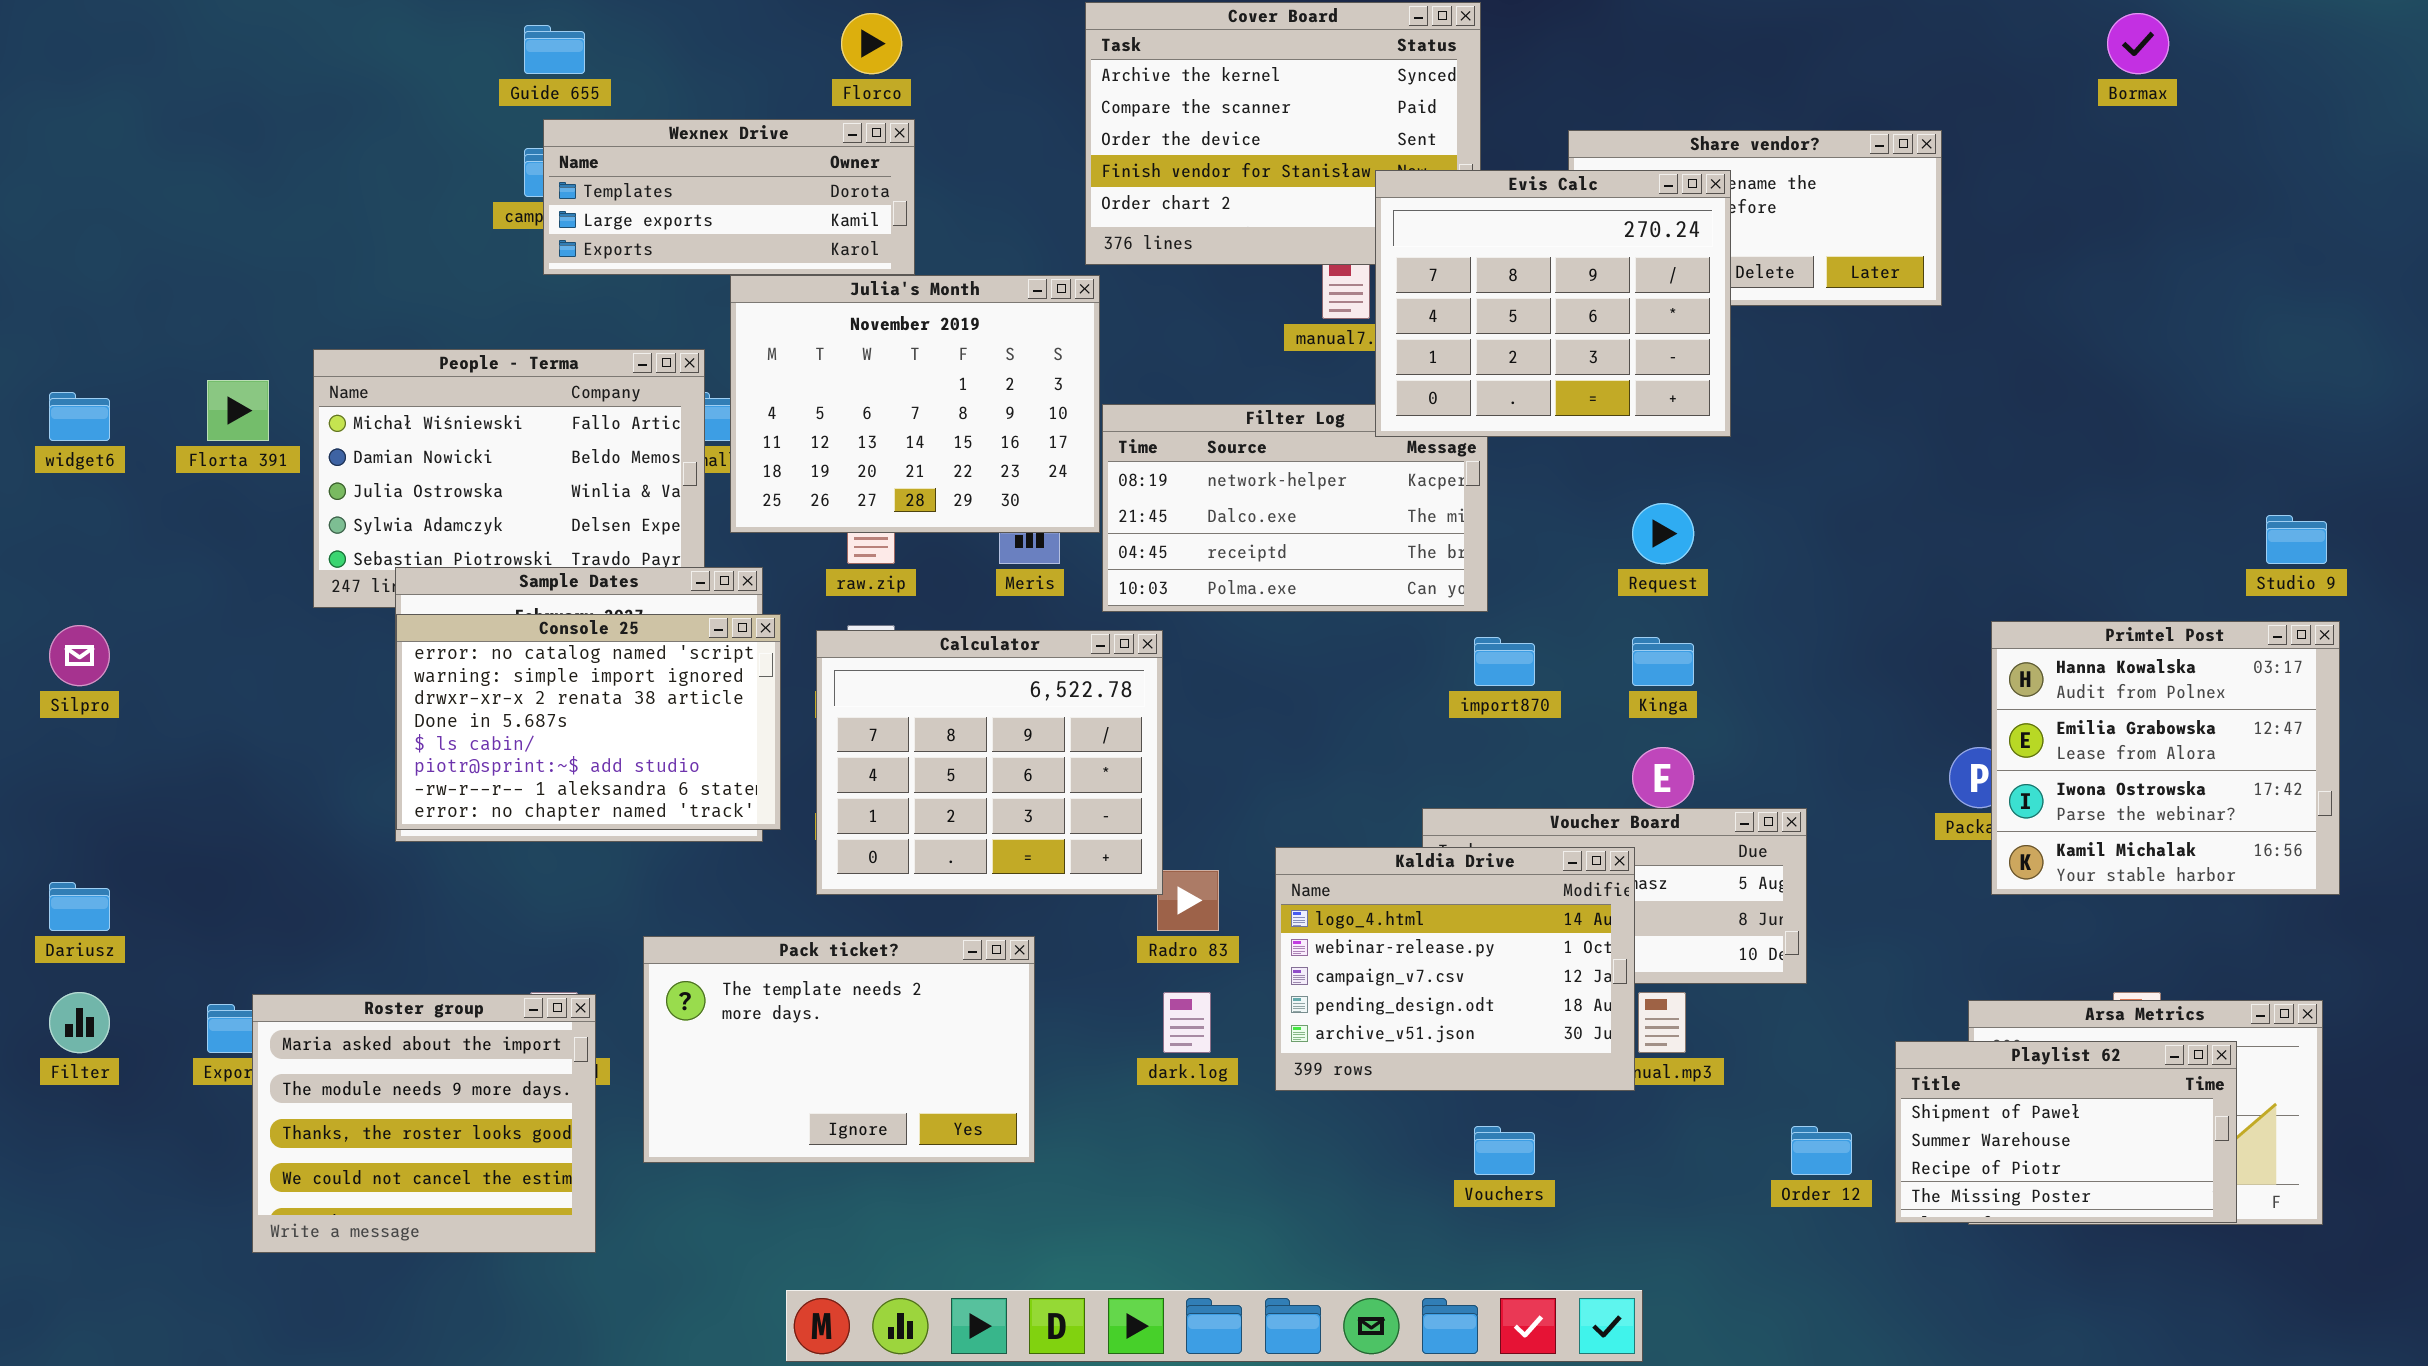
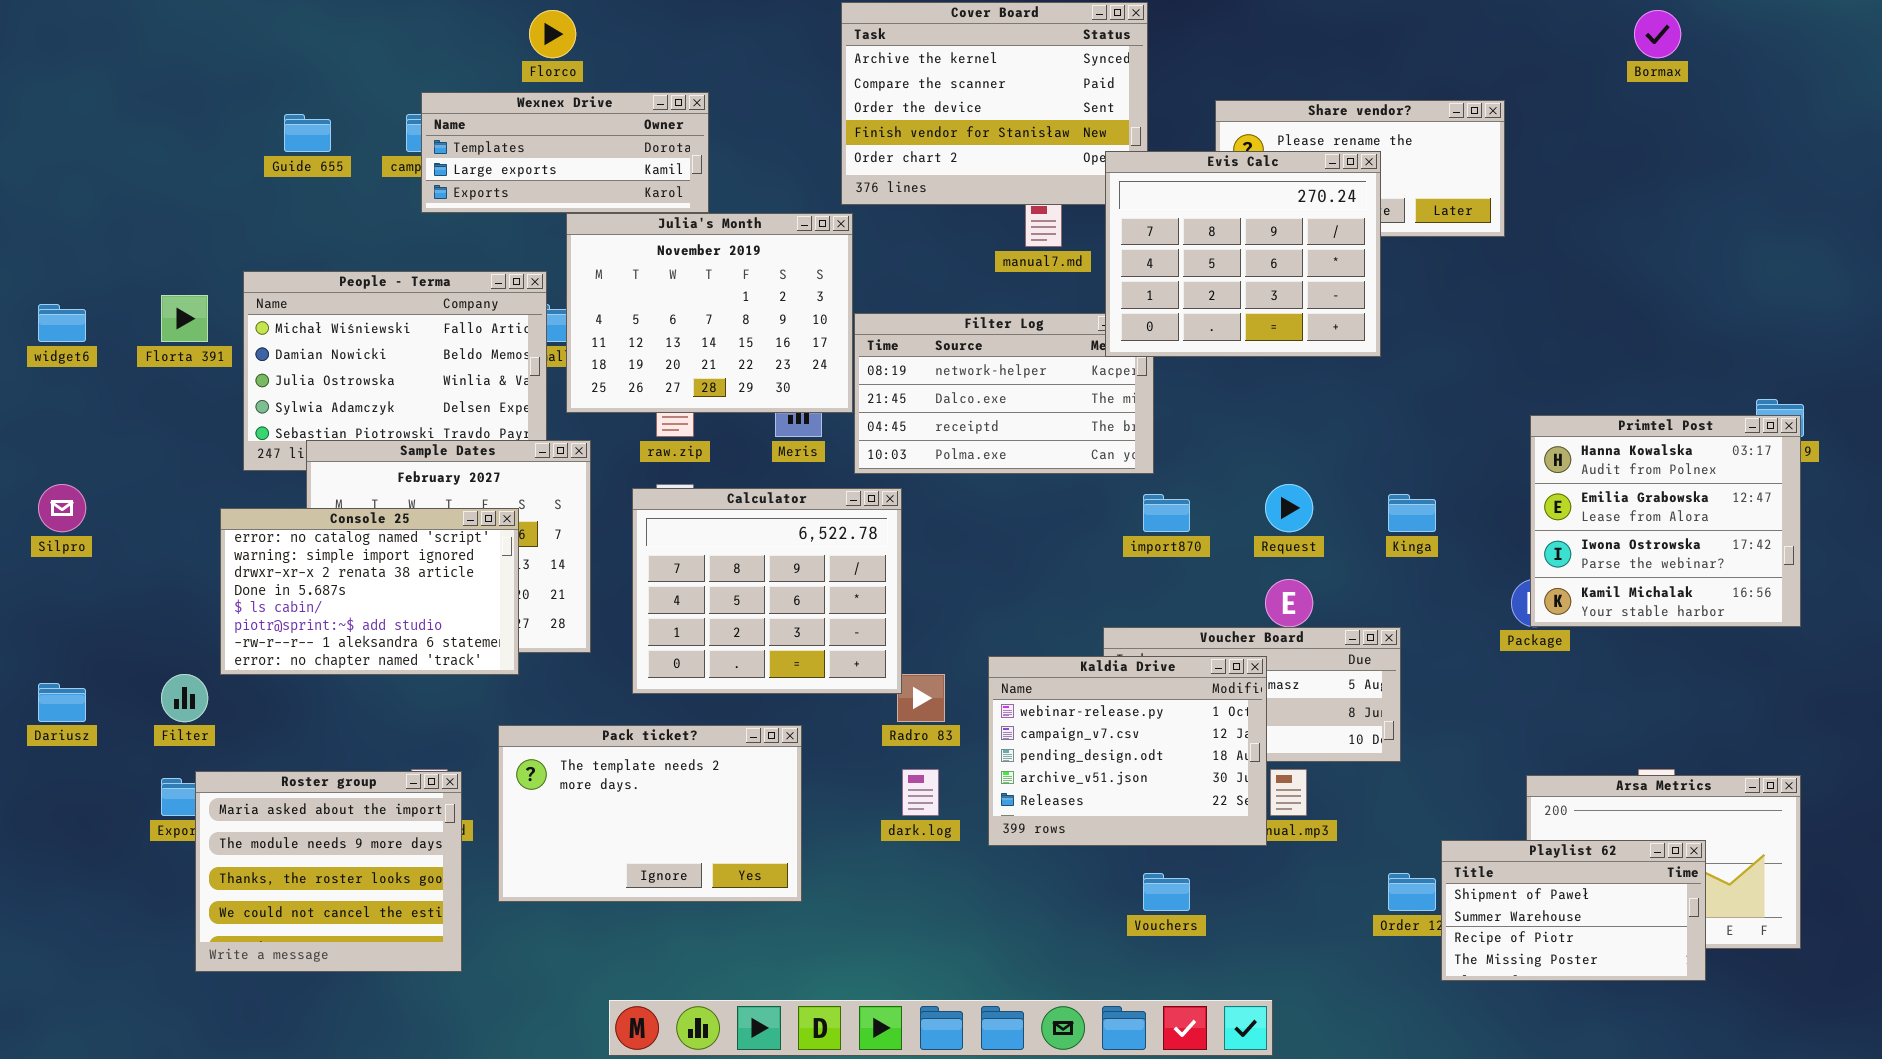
Florco: [841,13,902,74] -> [529,10,576,58], moved
Guide 655: [524,25,585,74] -> [284,114,331,152], moved
Evis Calc: [1375,170,1731,437] -> [1105,151,1381,357], moved
Request: [1632,503,1694,564] -> [1265,484,1313,532], moved
Console 25: [396,614,781,830] -> [220,508,519,675], moved
Primtel Post: [1991,621,2340,895] -> [1530,415,1801,627], moved
Kinga: [1632,637,1694,686] -> [1388,494,1436,532], moved
Kaldia Drive: [1275,847,1635,1091] -> [988,656,1267,846], scrolled down 1 row
Filter: [49,992,110,1053] -> [161,674,208,722], moved
Playlist 62: [1895,1041,2237,1223] -> [1441,840,1706,981], moved

